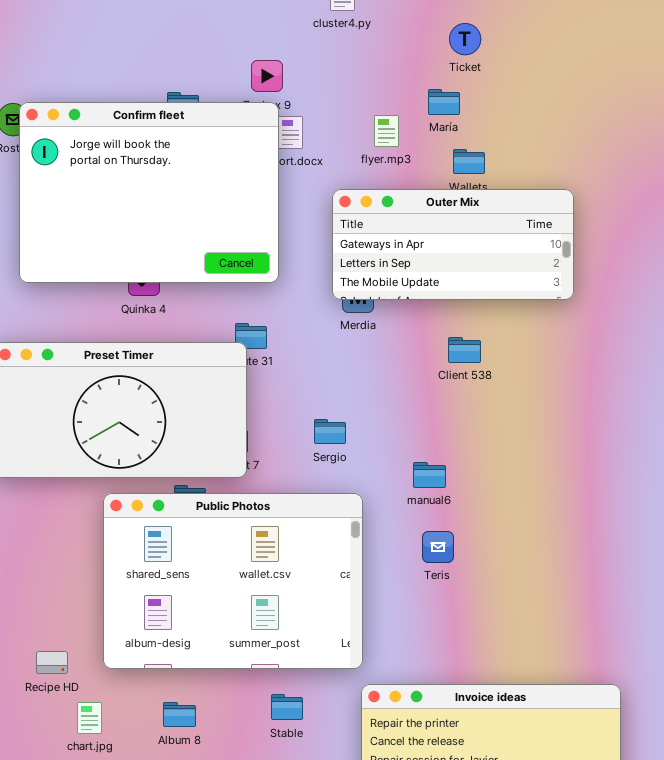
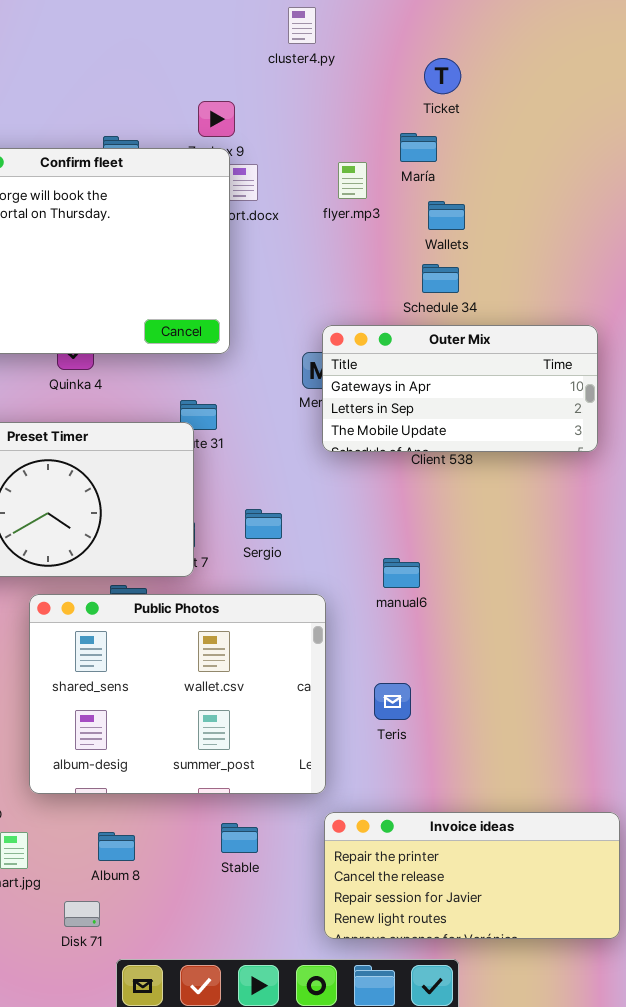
Outer Mix: [332,189,574,300] -> [322,325,598,452], moved
Sergio: [314,419,346,444] -> [245,509,282,539], moved
Teris: [422,531,454,563] -> [374,683,411,720], moved

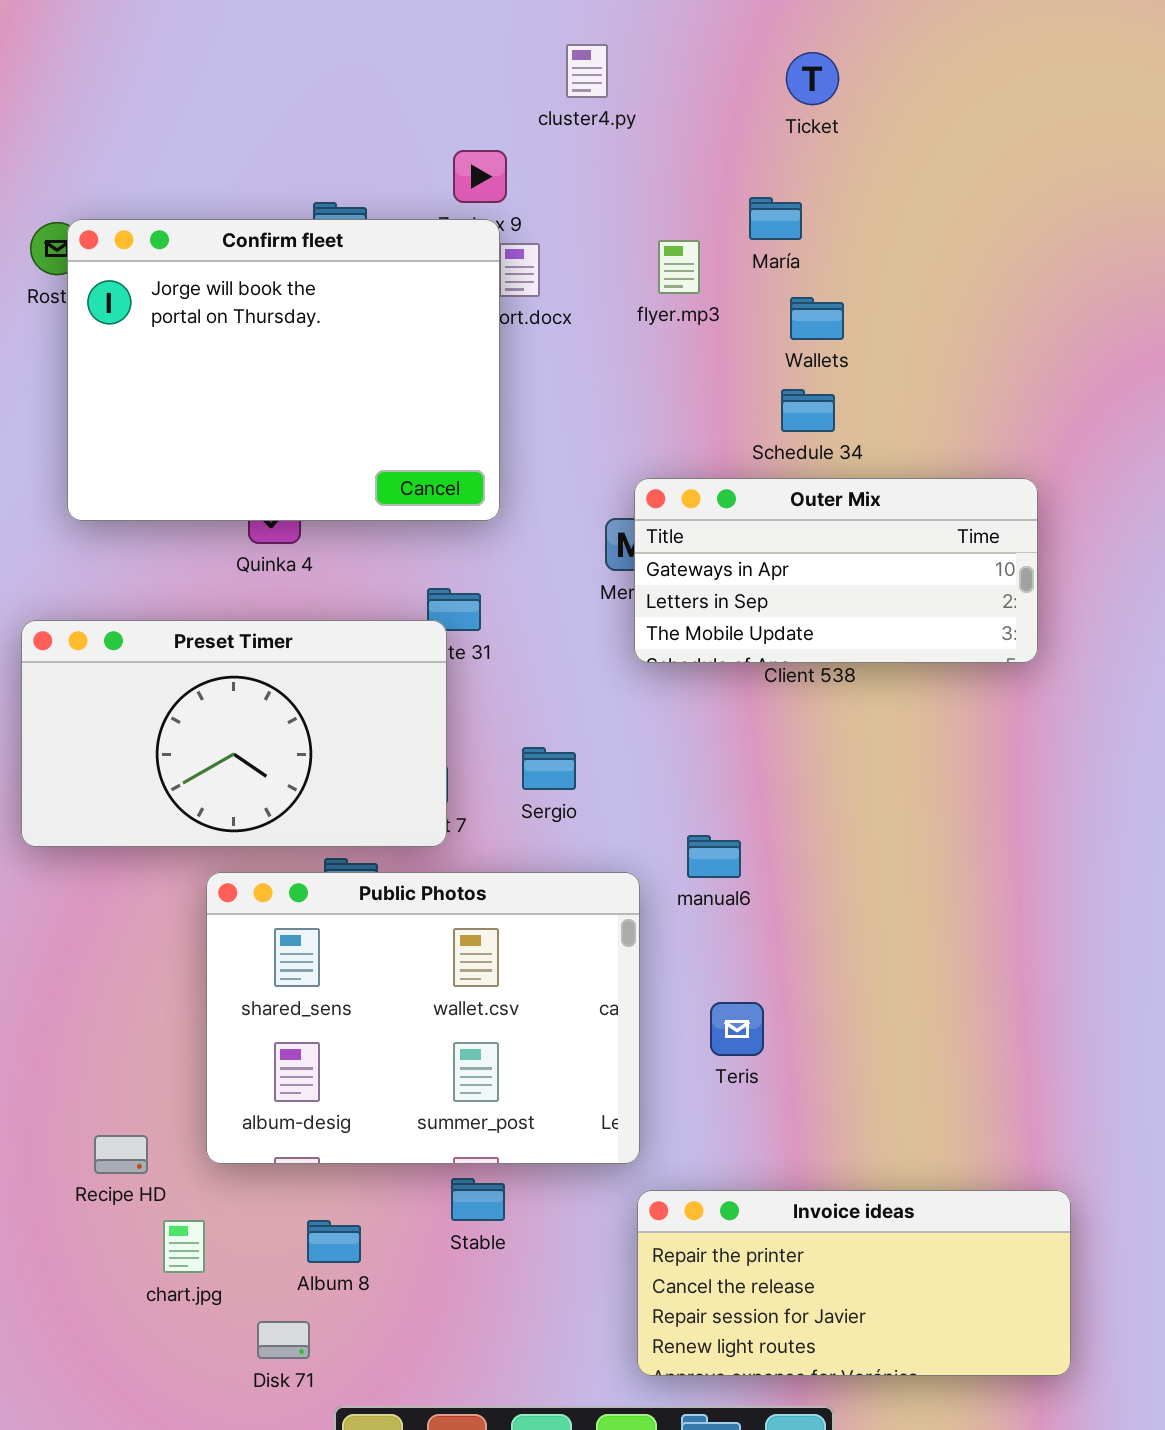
cluster4.py: [288,7,316,44] -> [566,44,608,98], moved
Ticket: [424,58,461,94] -> [786,52,839,105], moved
manual6: [383,558,420,588] -> [687,835,741,878], moved
Stable: [221,823,258,853] -> [451,1178,505,1221], moved

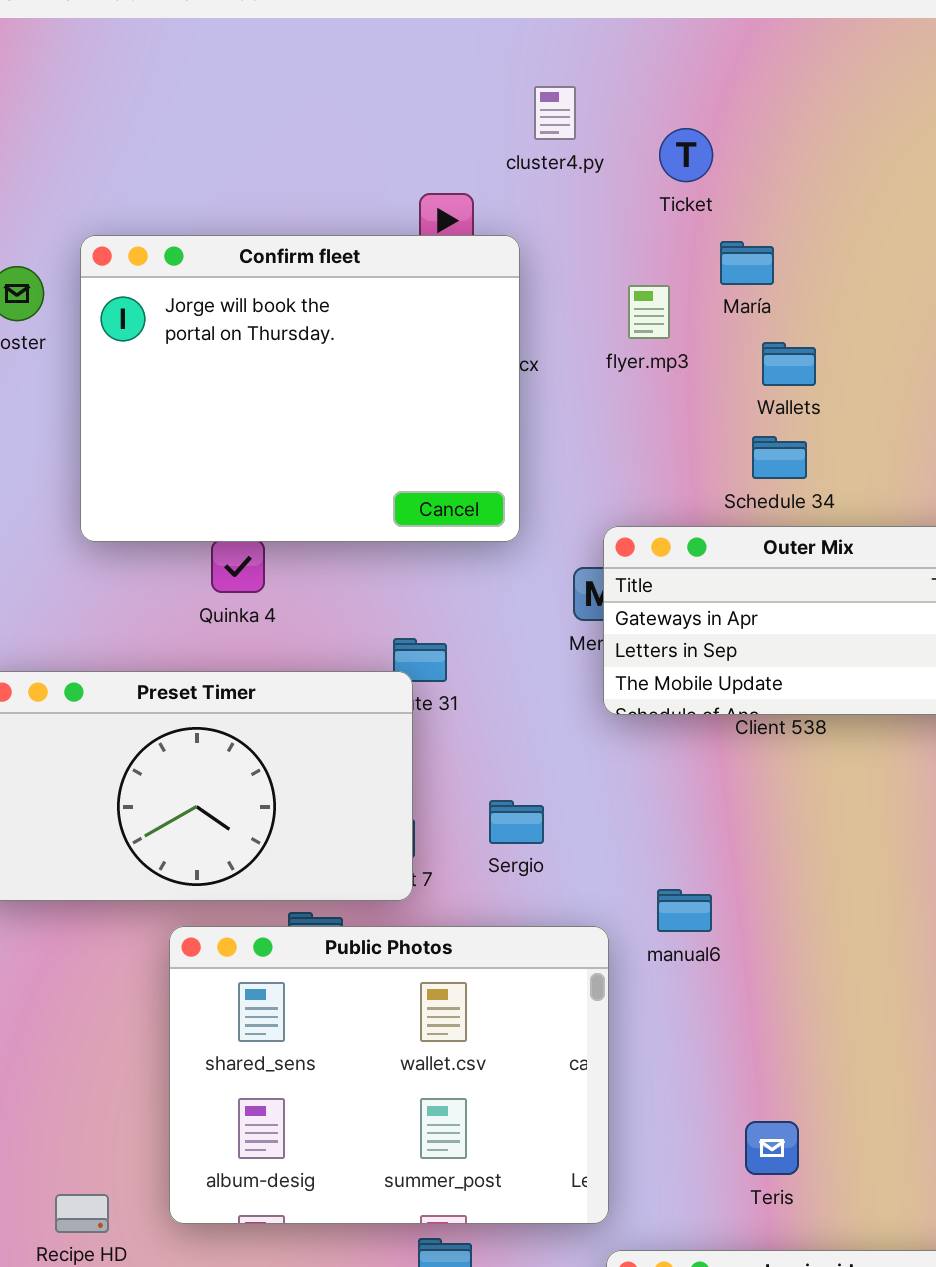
Ticket: [786,52,839,105] -> [659,128,713,182], moved
Confirm fleet: [67,219,500,521] -> [80,235,520,542], moved
Teris: [710,1002,764,1056] -> [745,1121,799,1175], moved

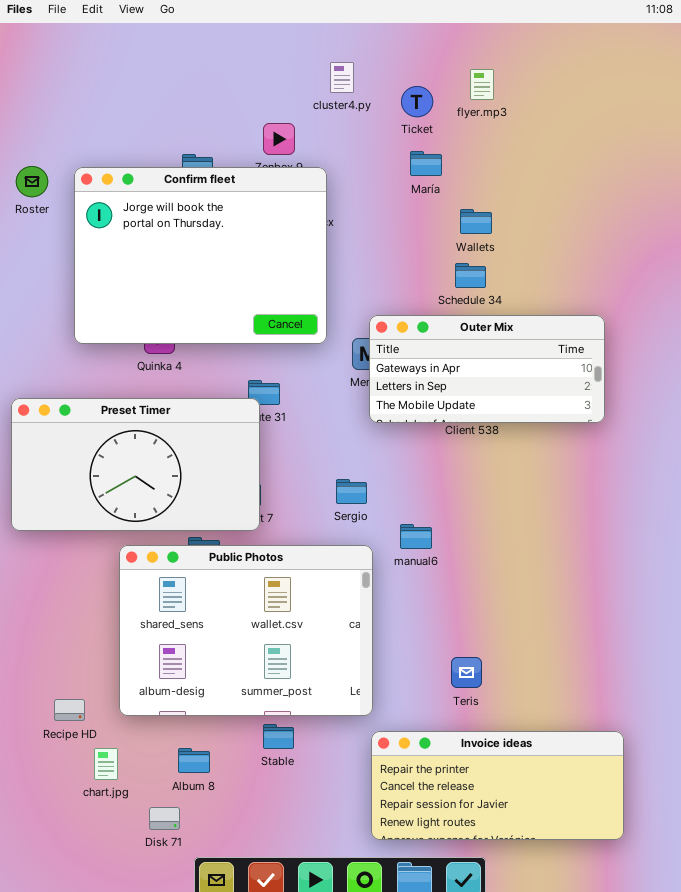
Confirm fleet: [80,235,520,542] -> [74,167,327,344], moved
María: [720,241,774,285] -> [410,151,442,176], moved
flyer.mp3: [628,285,670,339] -> [470,69,494,100], moved
Sergio: [489,800,544,844] -> [336,479,367,504], moved

